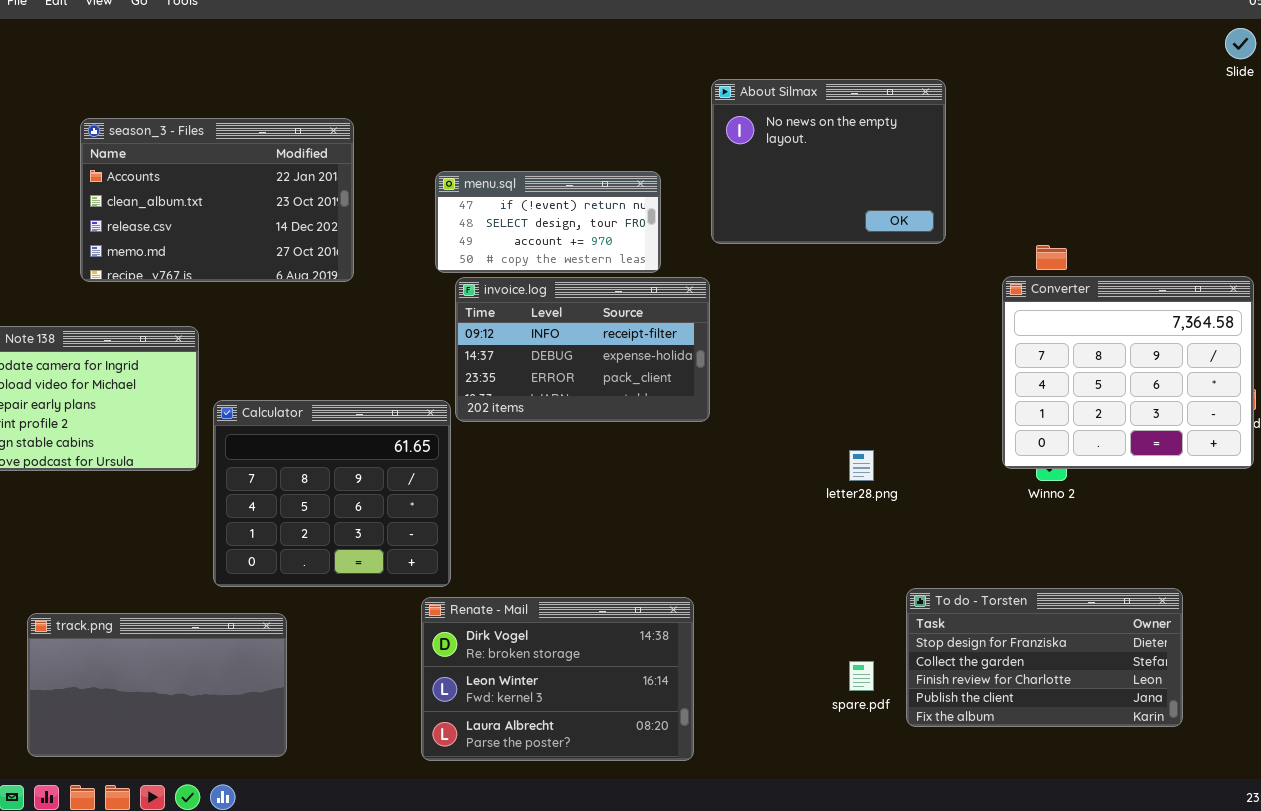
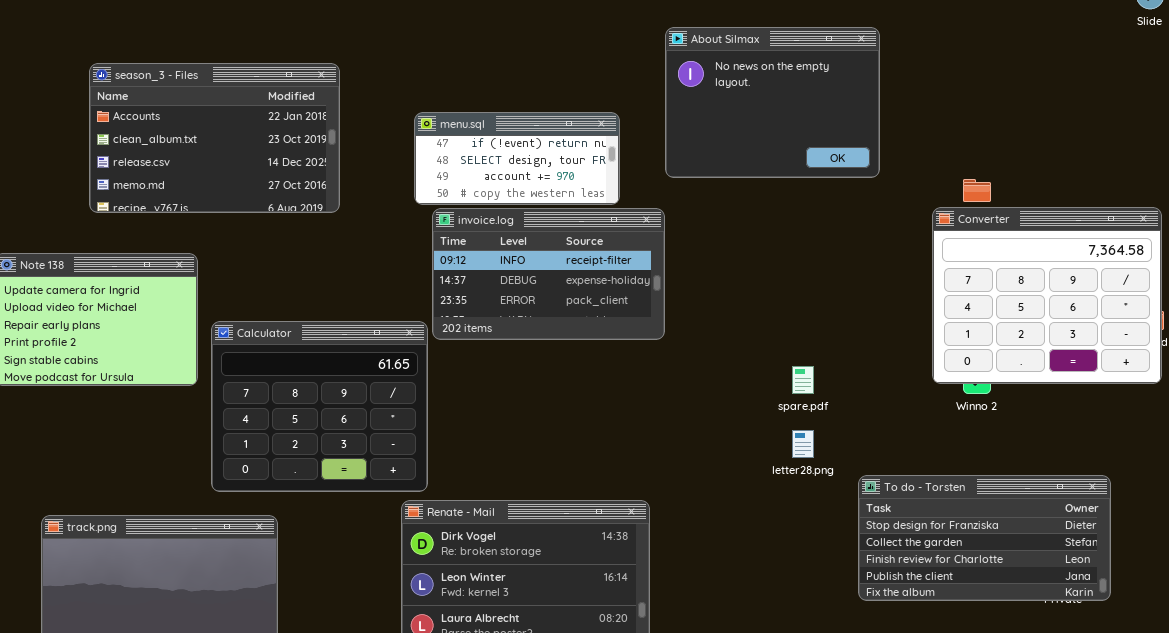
letter28.png: [849,450,874,481] -> [792,430,814,458], moved
To do - Torsten: [906,588,1183,727] -> [858,475,1111,601], moved
spare.pdf: [849,661,874,691] -> [792,366,814,394], moved

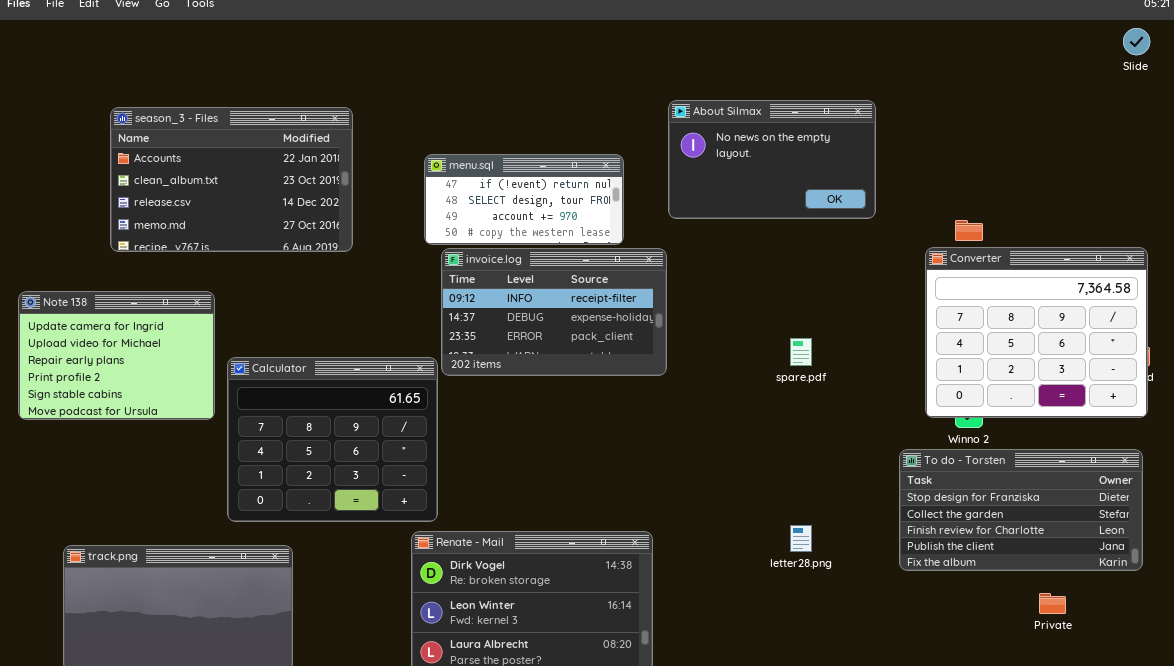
About Silmax: [665,27,880,178] -> [668,100,876,219], resized
spare.pdf: [792,366,814,394] -> [790,338,812,366], moved
letter28.png: [792,430,814,458] -> [790,525,812,552], moved
To do - Torsten: [858,475,1111,601] -> [899,449,1143,571], moved

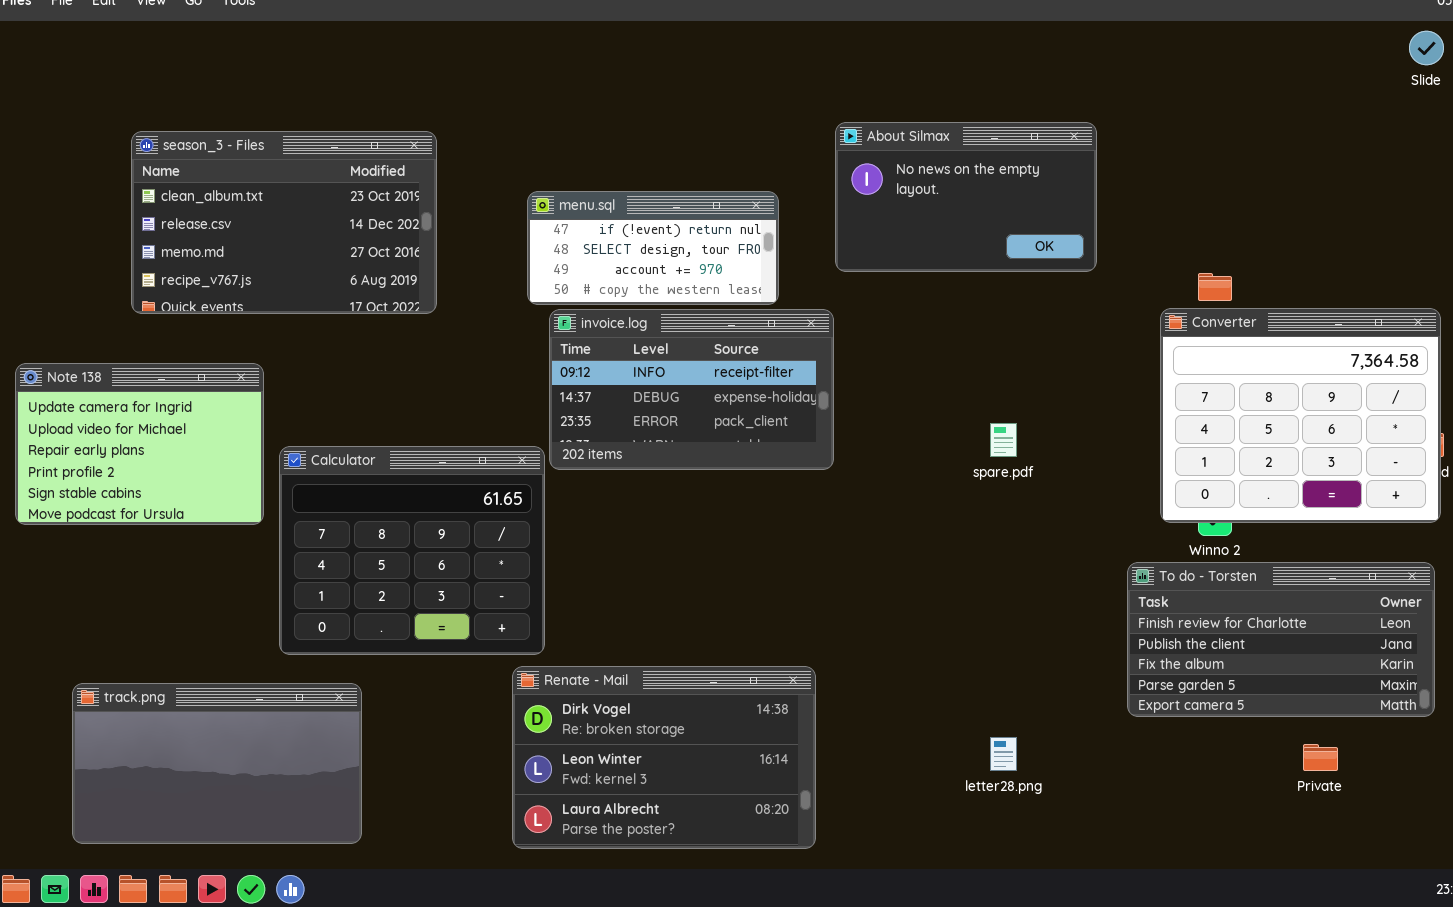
season_3 - Files: [110,107,353,252] -> [131,131,437,314], scrolled down 1 row
To do - Torsten: [899,449,1143,571] -> [1127,562,1435,717], scrolled down 2 rows
letter28.png: [790,525,812,552] -> [990,737,1017,771], moved

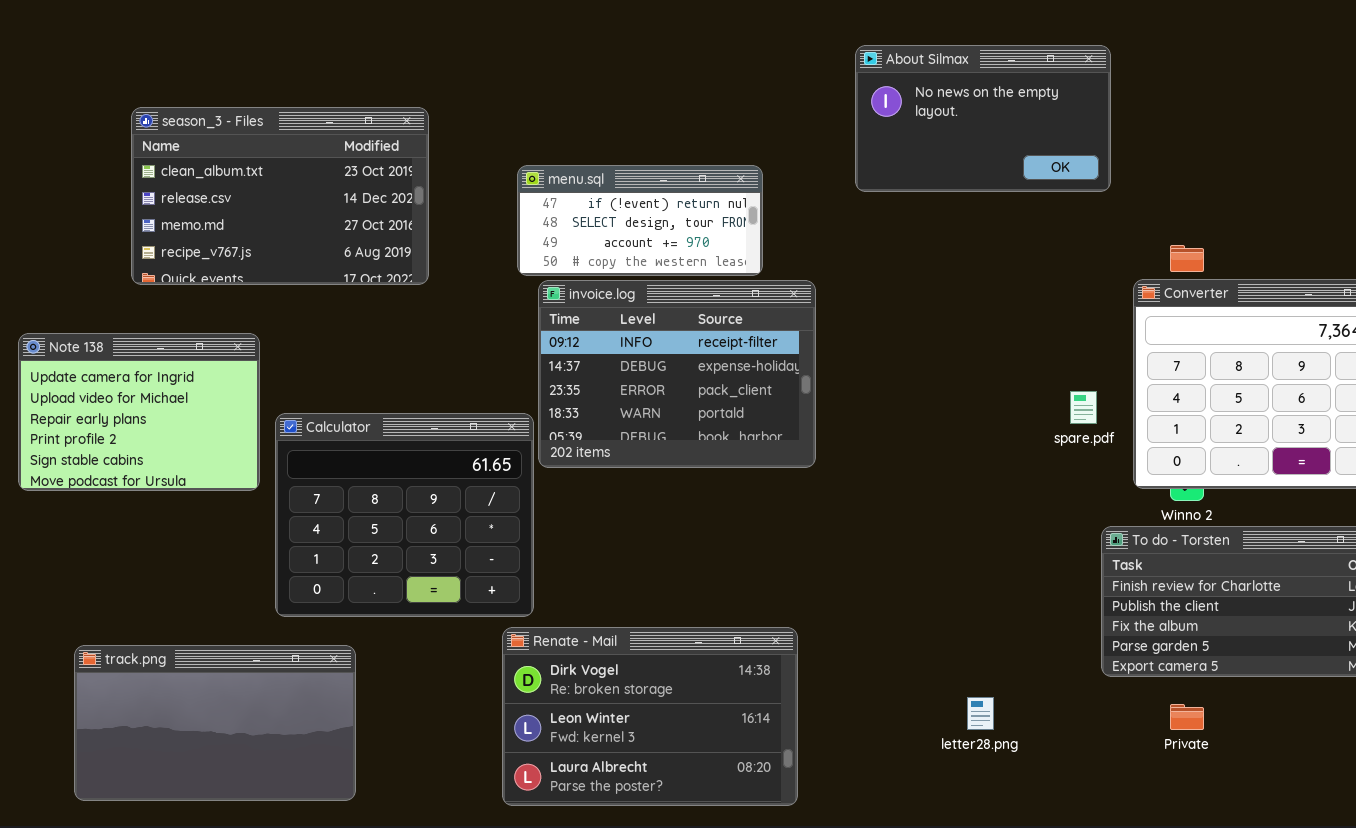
About Silmax: [835,122,1097,272] -> [855,45,1111,192], moved
invoice.log: [549,309,834,470] -> [538,280,816,468], resized
spare.pdf: [990,423,1017,457] -> [1070,391,1097,424], moved
Private: [1303,744,1338,771] -> [1170,704,1204,730], moved

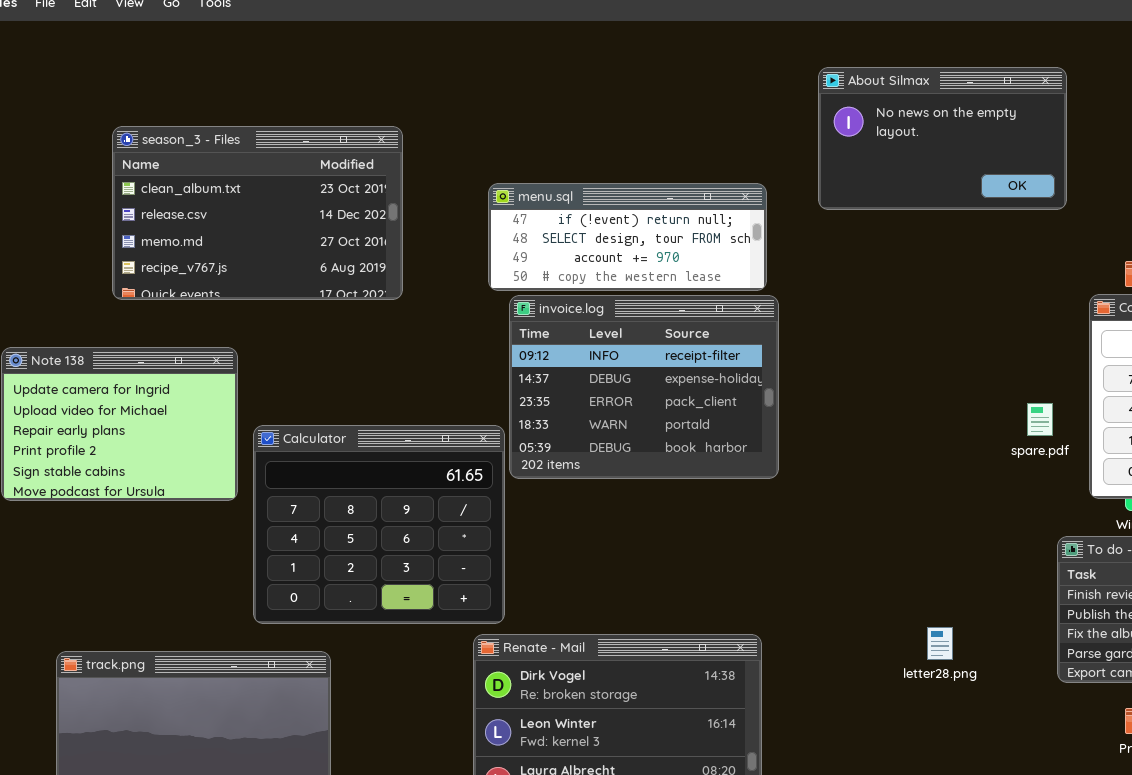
menu.sql: [517,165,763,276] -> [488,183,767,291], resized
letter28.png: [967,697,994,730] -> [927,627,953,660], moved

